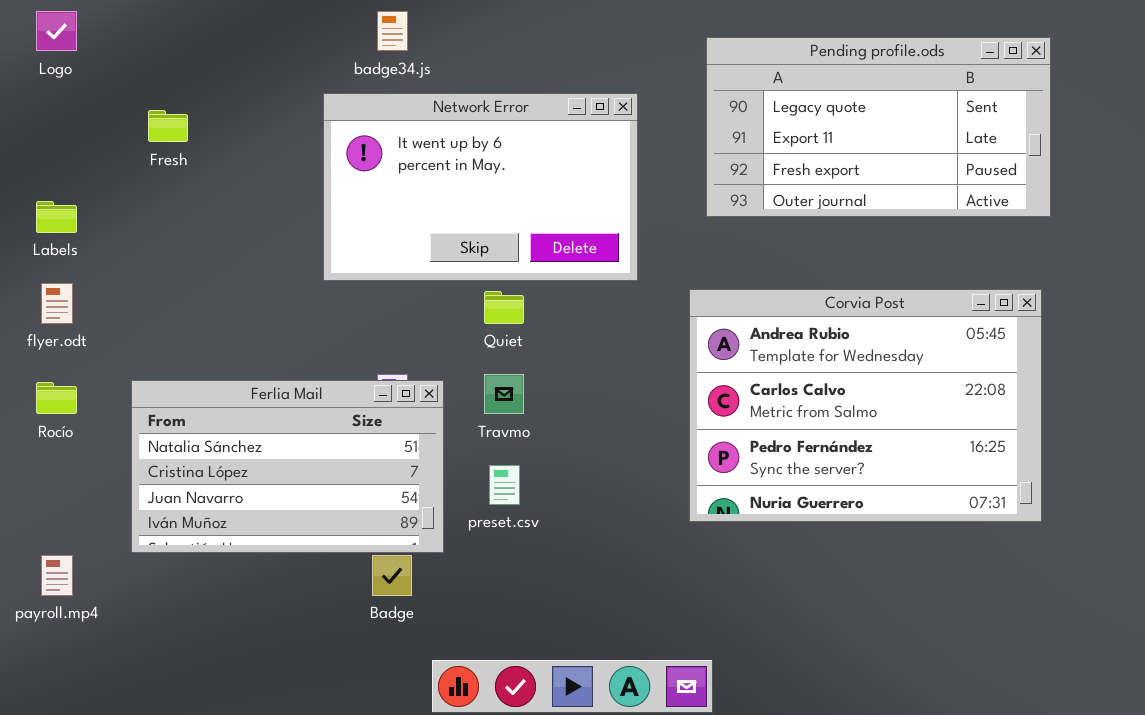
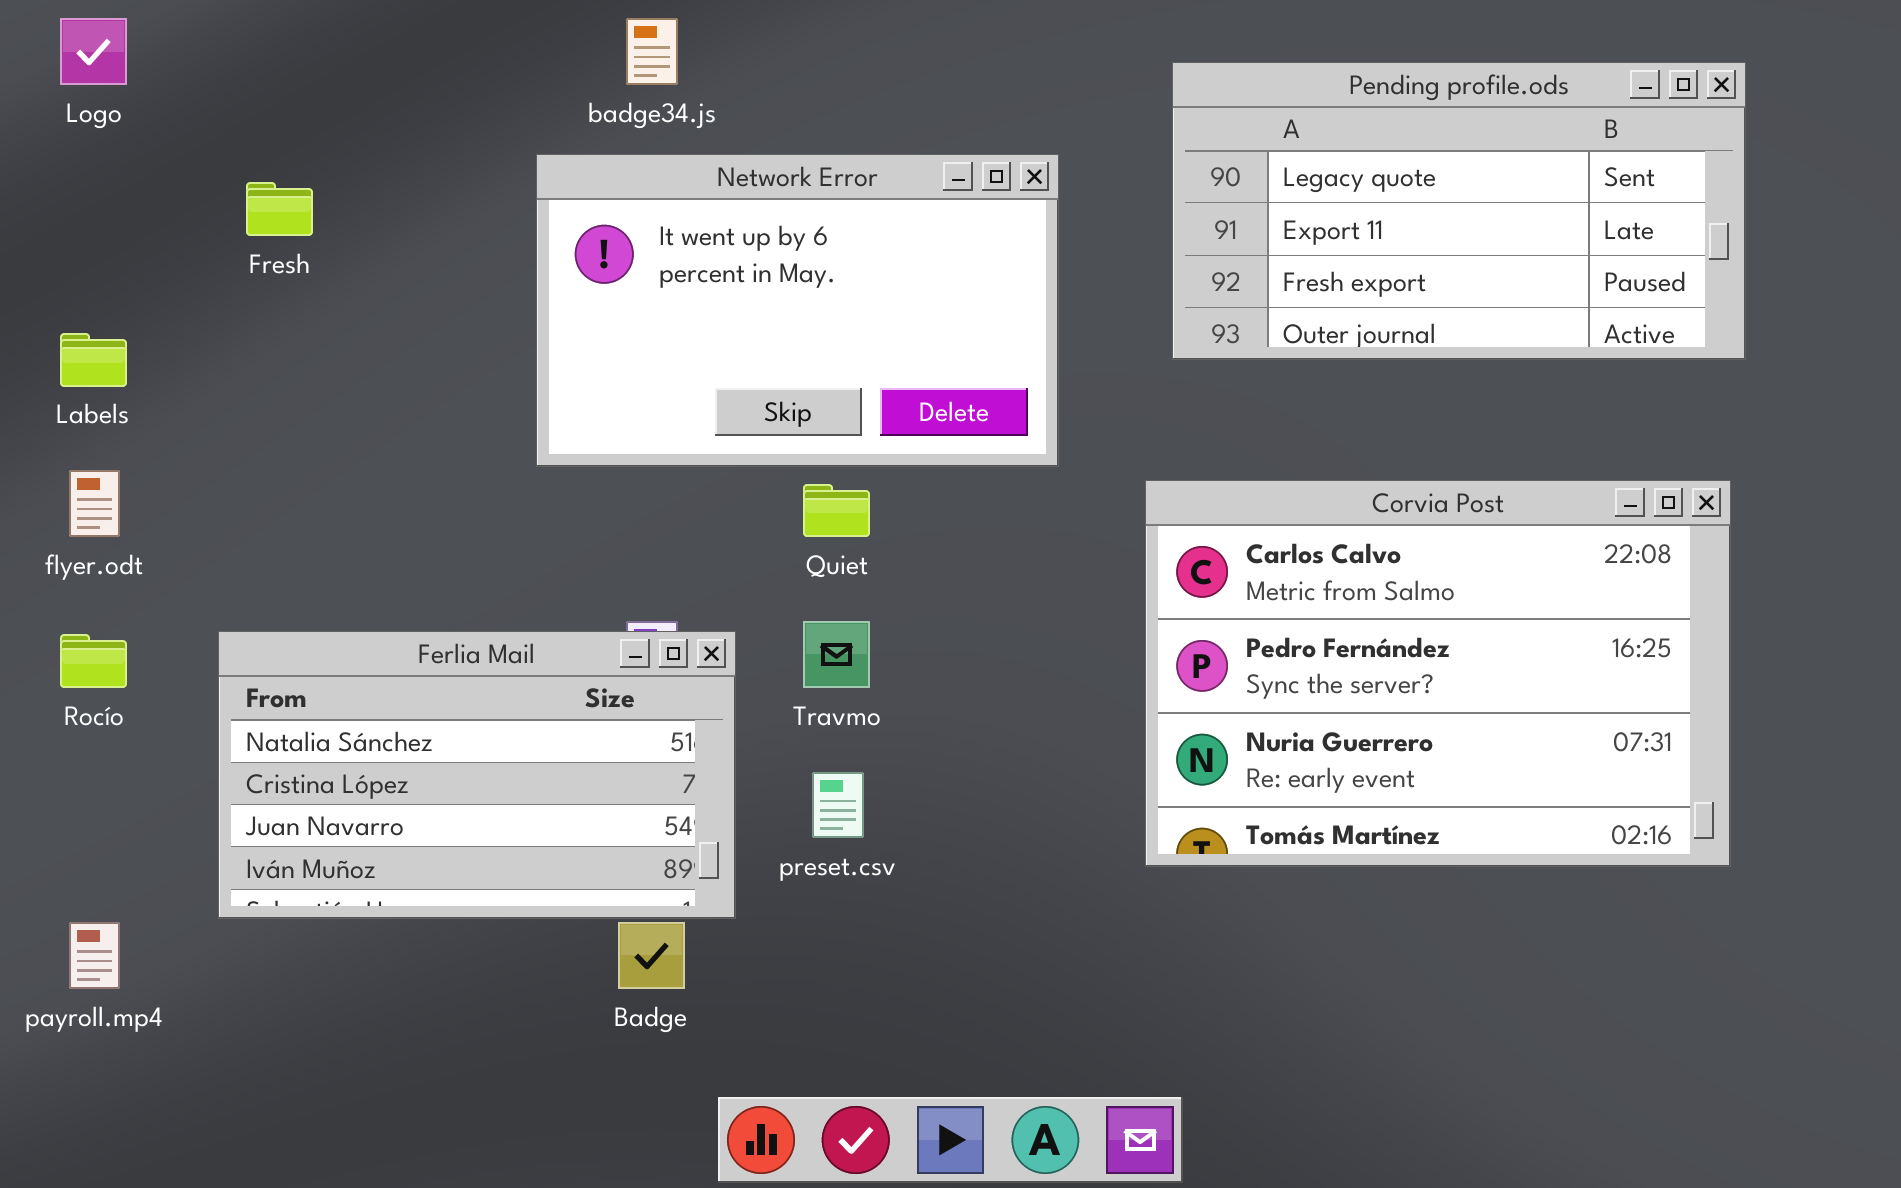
Corvia Post: [689,289,1042,522] -> [1145,480,1731,867], scrolled down 1 row

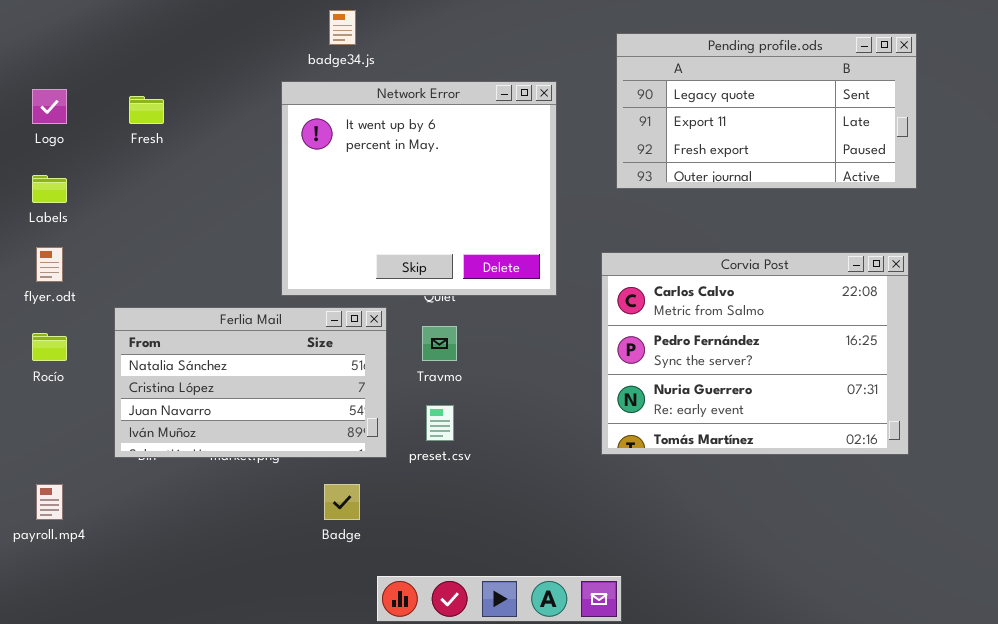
Logo: [60,18,127,85] -> [32,89,67,124], moved
Network Error: [536,154,1059,467] -> [281,81,557,296], resized
Ferlia Mail: [218,631,736,919] -> [114,307,387,458], moved

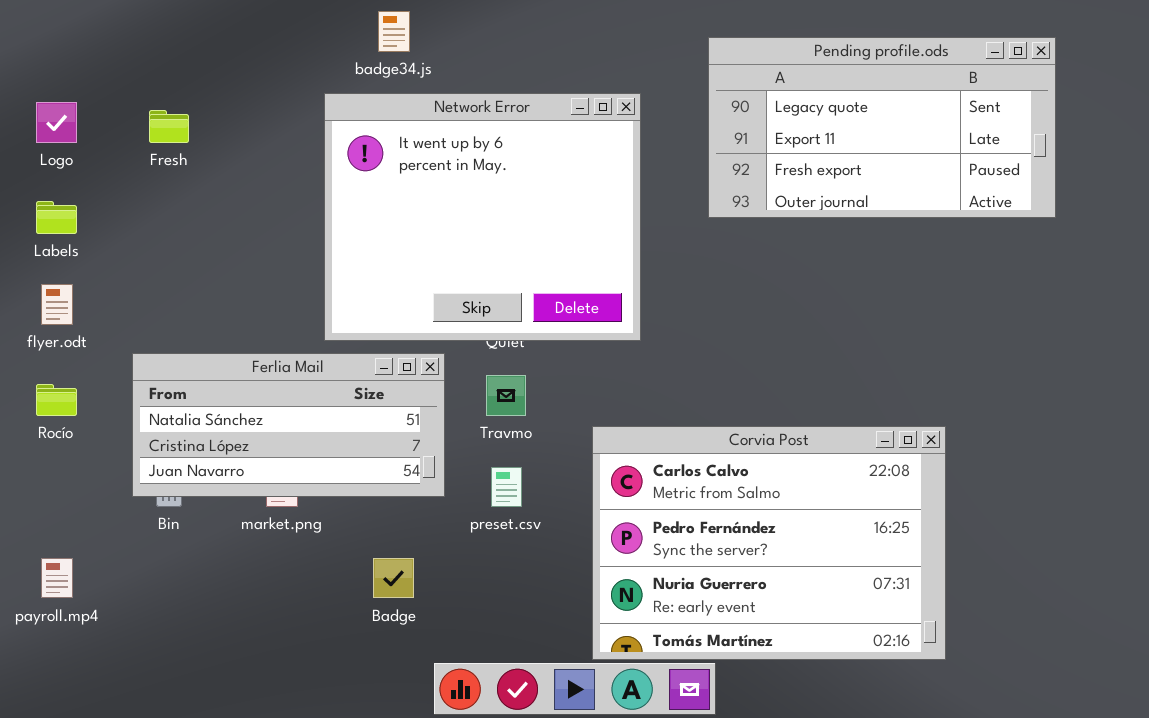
Corvia Post: [601,252,909,455] -> [592,426,946,660], moved
Ferlia Mail: [114,307,387,458] -> [132,353,445,497], resized

